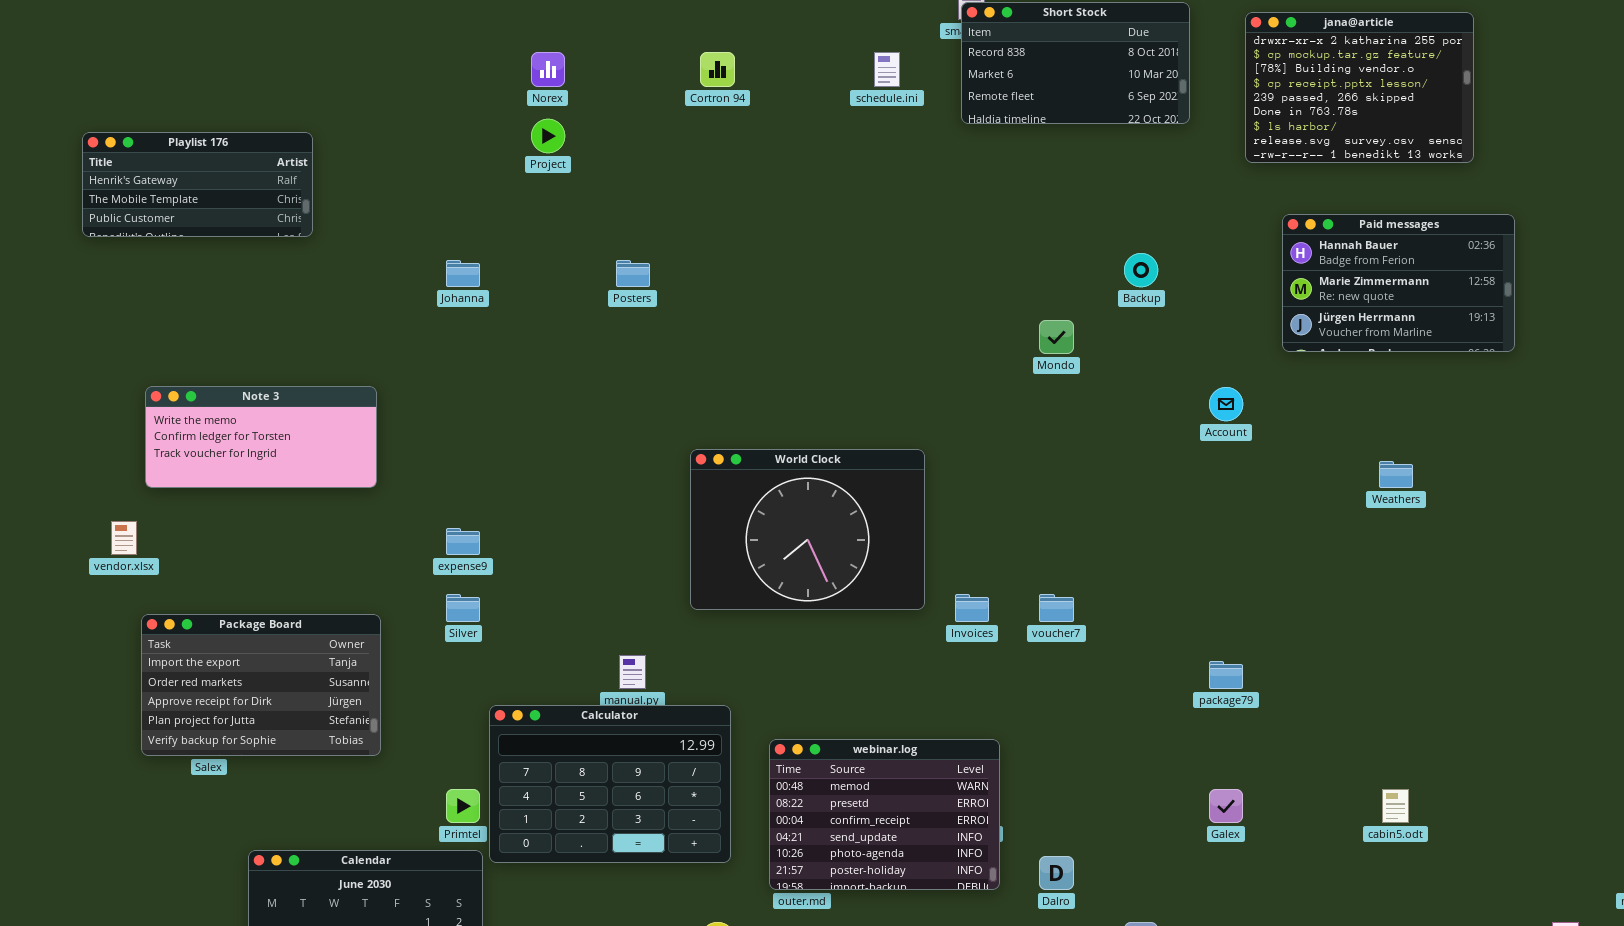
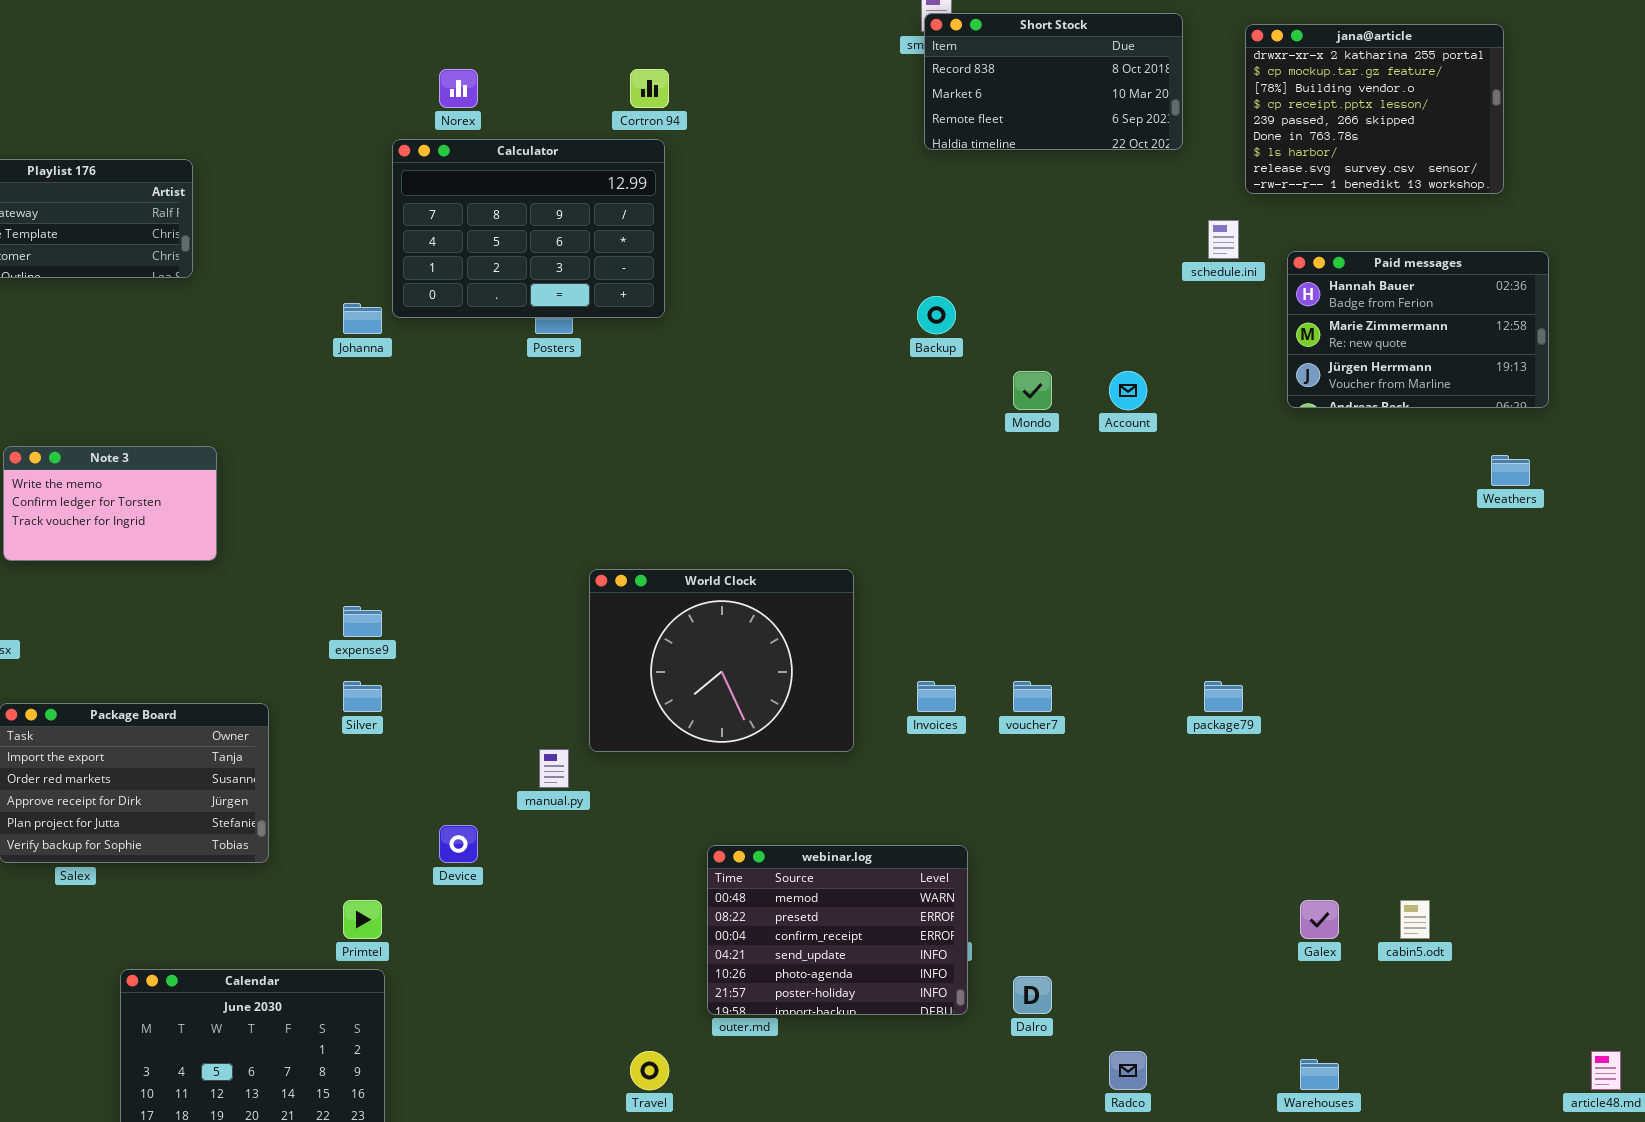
schedule.ini: [874,52,900,87] -> [1208,220,1239,259], moved
Backup: [1124,253,1158,287] -> [917,296,956,334], moved
Note 3: [145,386,377,488] -> [3,446,217,561], resized
Account: [1209,387,1243,421] -> [1109,371,1147,410], moved
World Clock: [690,449,925,610] -> [589,569,854,752], moved
Weathers: [1379,461,1413,488] -> [1491,455,1530,486], moved
package79: [1209,661,1243,689] -> [1204,681,1243,712], moved
Calculator: [489,705,731,863] -> [392,139,665,318], moved
Galex: [1209,789,1243,823] -> [1300,900,1339,939], moved

